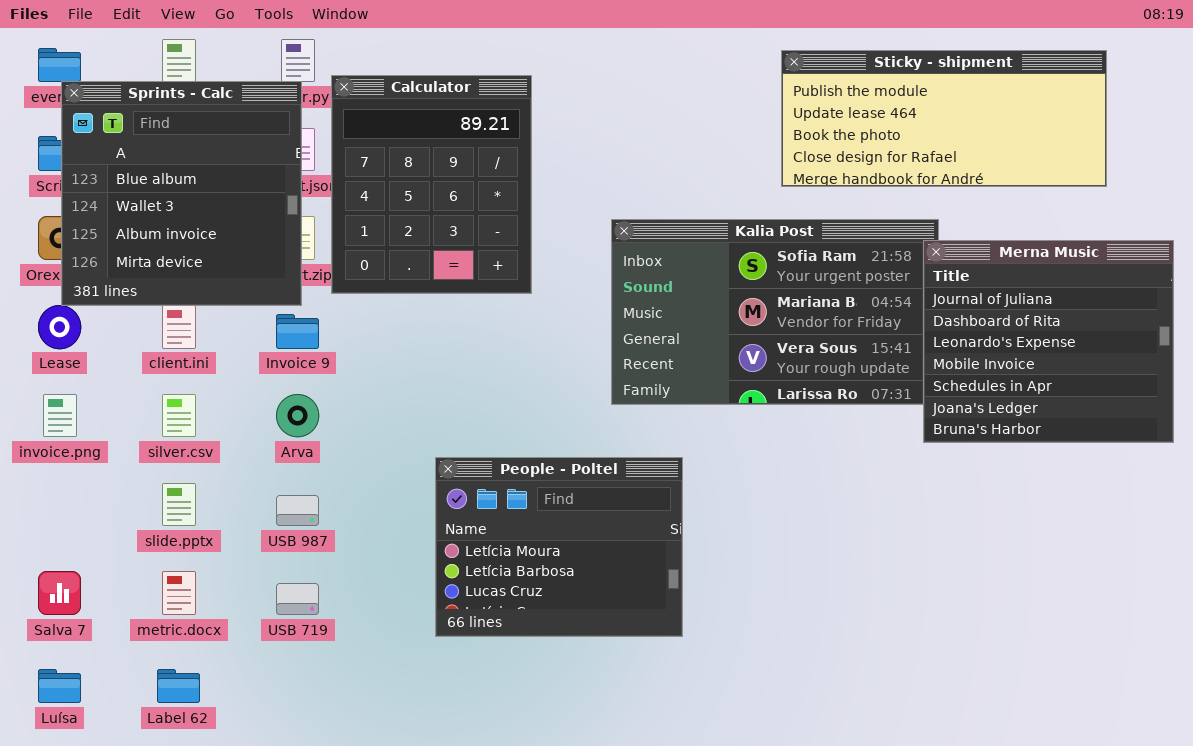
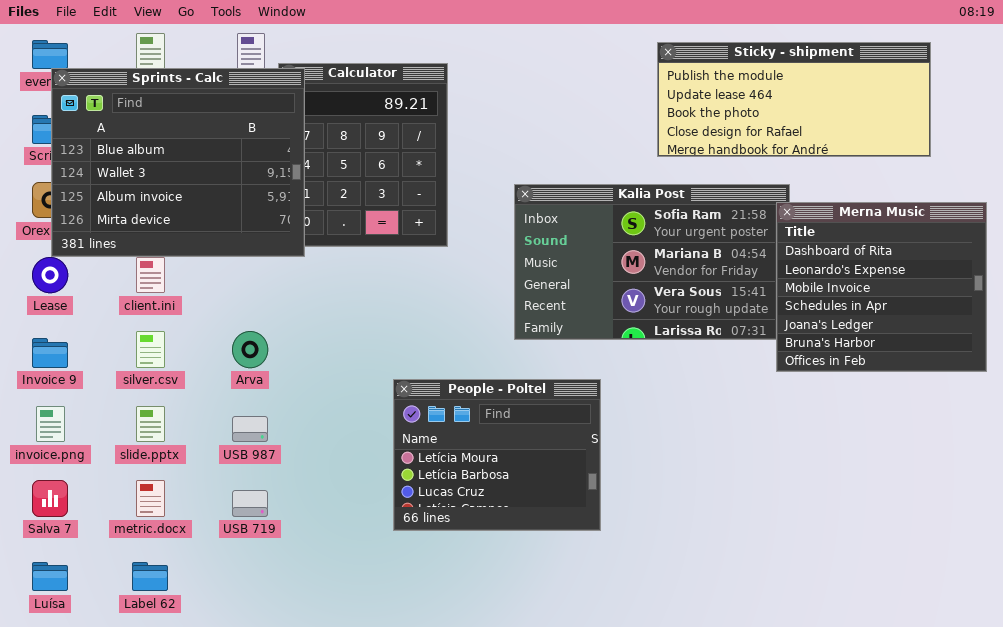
Sprints - Calc: [61,81,302,306] -> [51,68,305,257], resized
Merna Music: [923,240,1174,443] -> [776,202,987,372], scrolled down 1 row
Invoice 9: [276,314,319,349] -> [32,338,68,368], moved
invoice.png: [43,394,77,437] -> [36,406,65,442], moved
People - Poltel: [435,457,683,637] -> [393,379,601,531], moved

